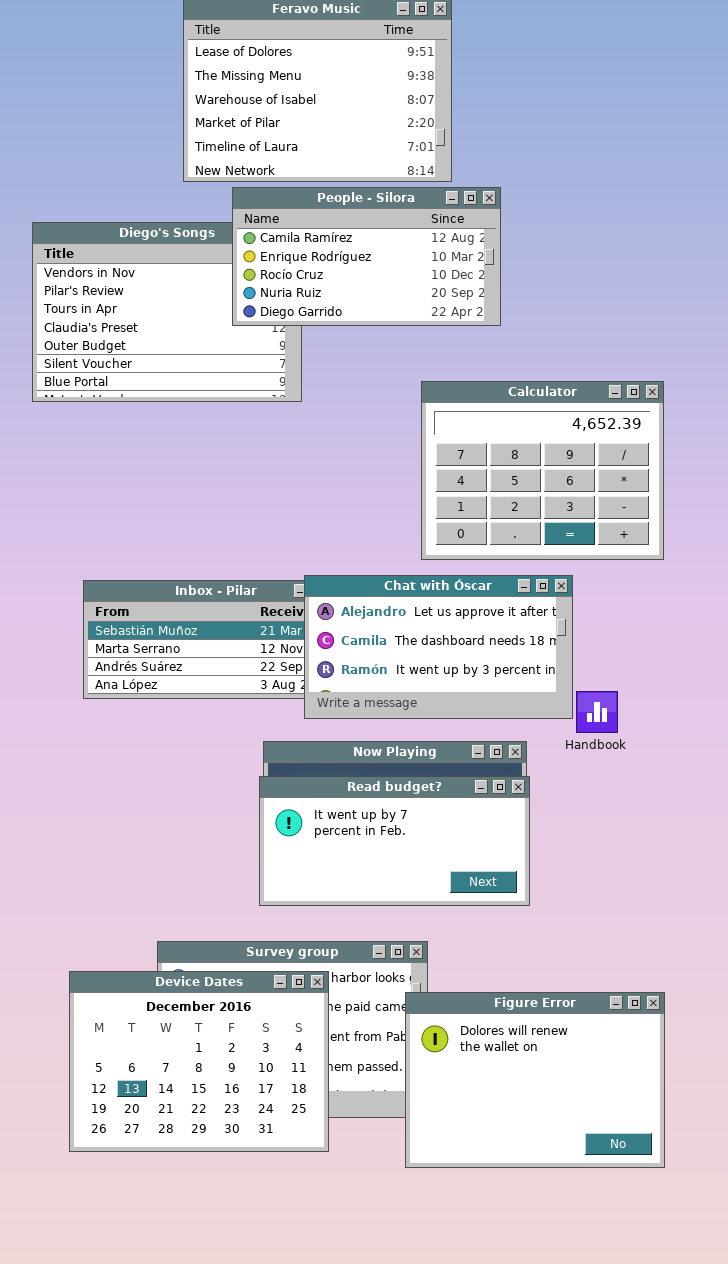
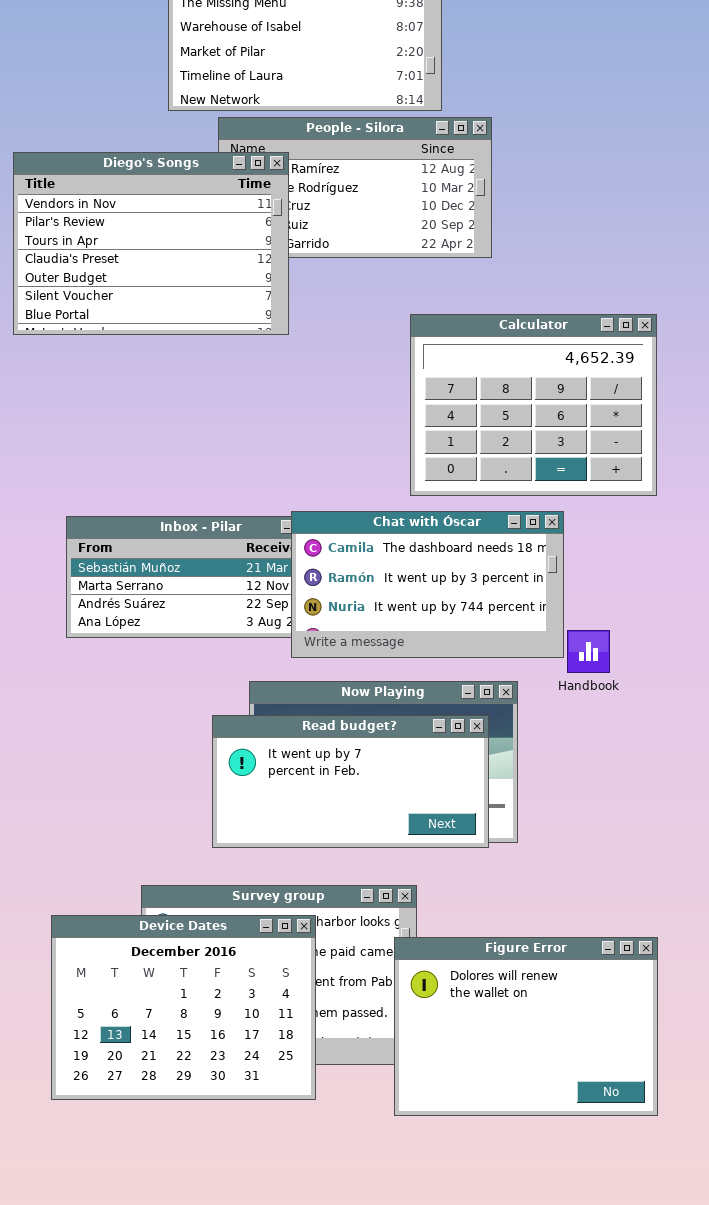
Diego's Songs: [32,222,302,402] -> [13,152,289,335], raised
Chat with Óscar: [304,575,573,719] -> [291,511,564,658], scrolled down 1 row
Read budget?: [259,776,530,906] -> [212,715,489,848], moved

